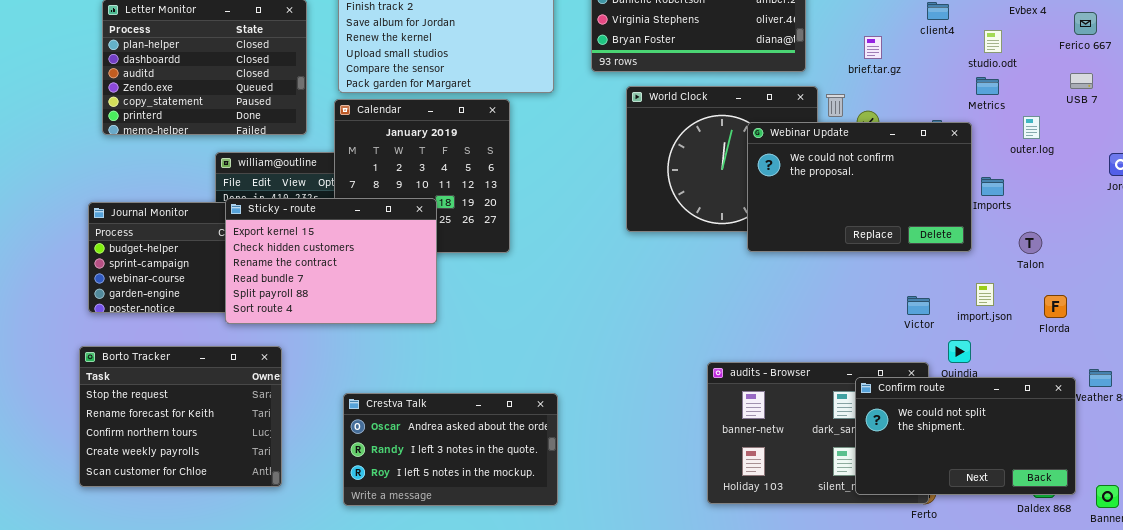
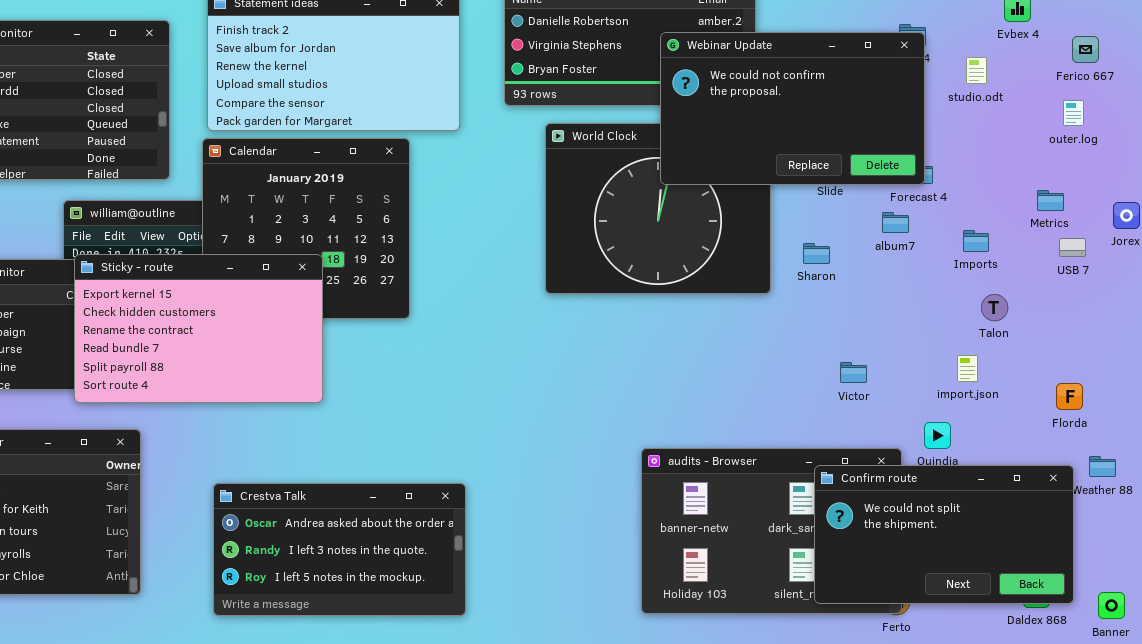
USB 7: [1070,73,1093,89] -> [1059,238,1086,257], moved
Metrics: [976,77,999,95] -> [1037,190,1064,211], moved
outer.log: [1023,116,1040,139] -> [1063,100,1084,126], moved
Webinar Update: [747,122,972,252] -> [660,32,925,185], moved
Talon: [1019,232,1042,254] -> [981,294,1008,321], moved
Florda: [1044,295,1067,318] -> [1056,383,1083,410], moved
Victor: [907,296,930,315] -> [840,362,867,383], moved

